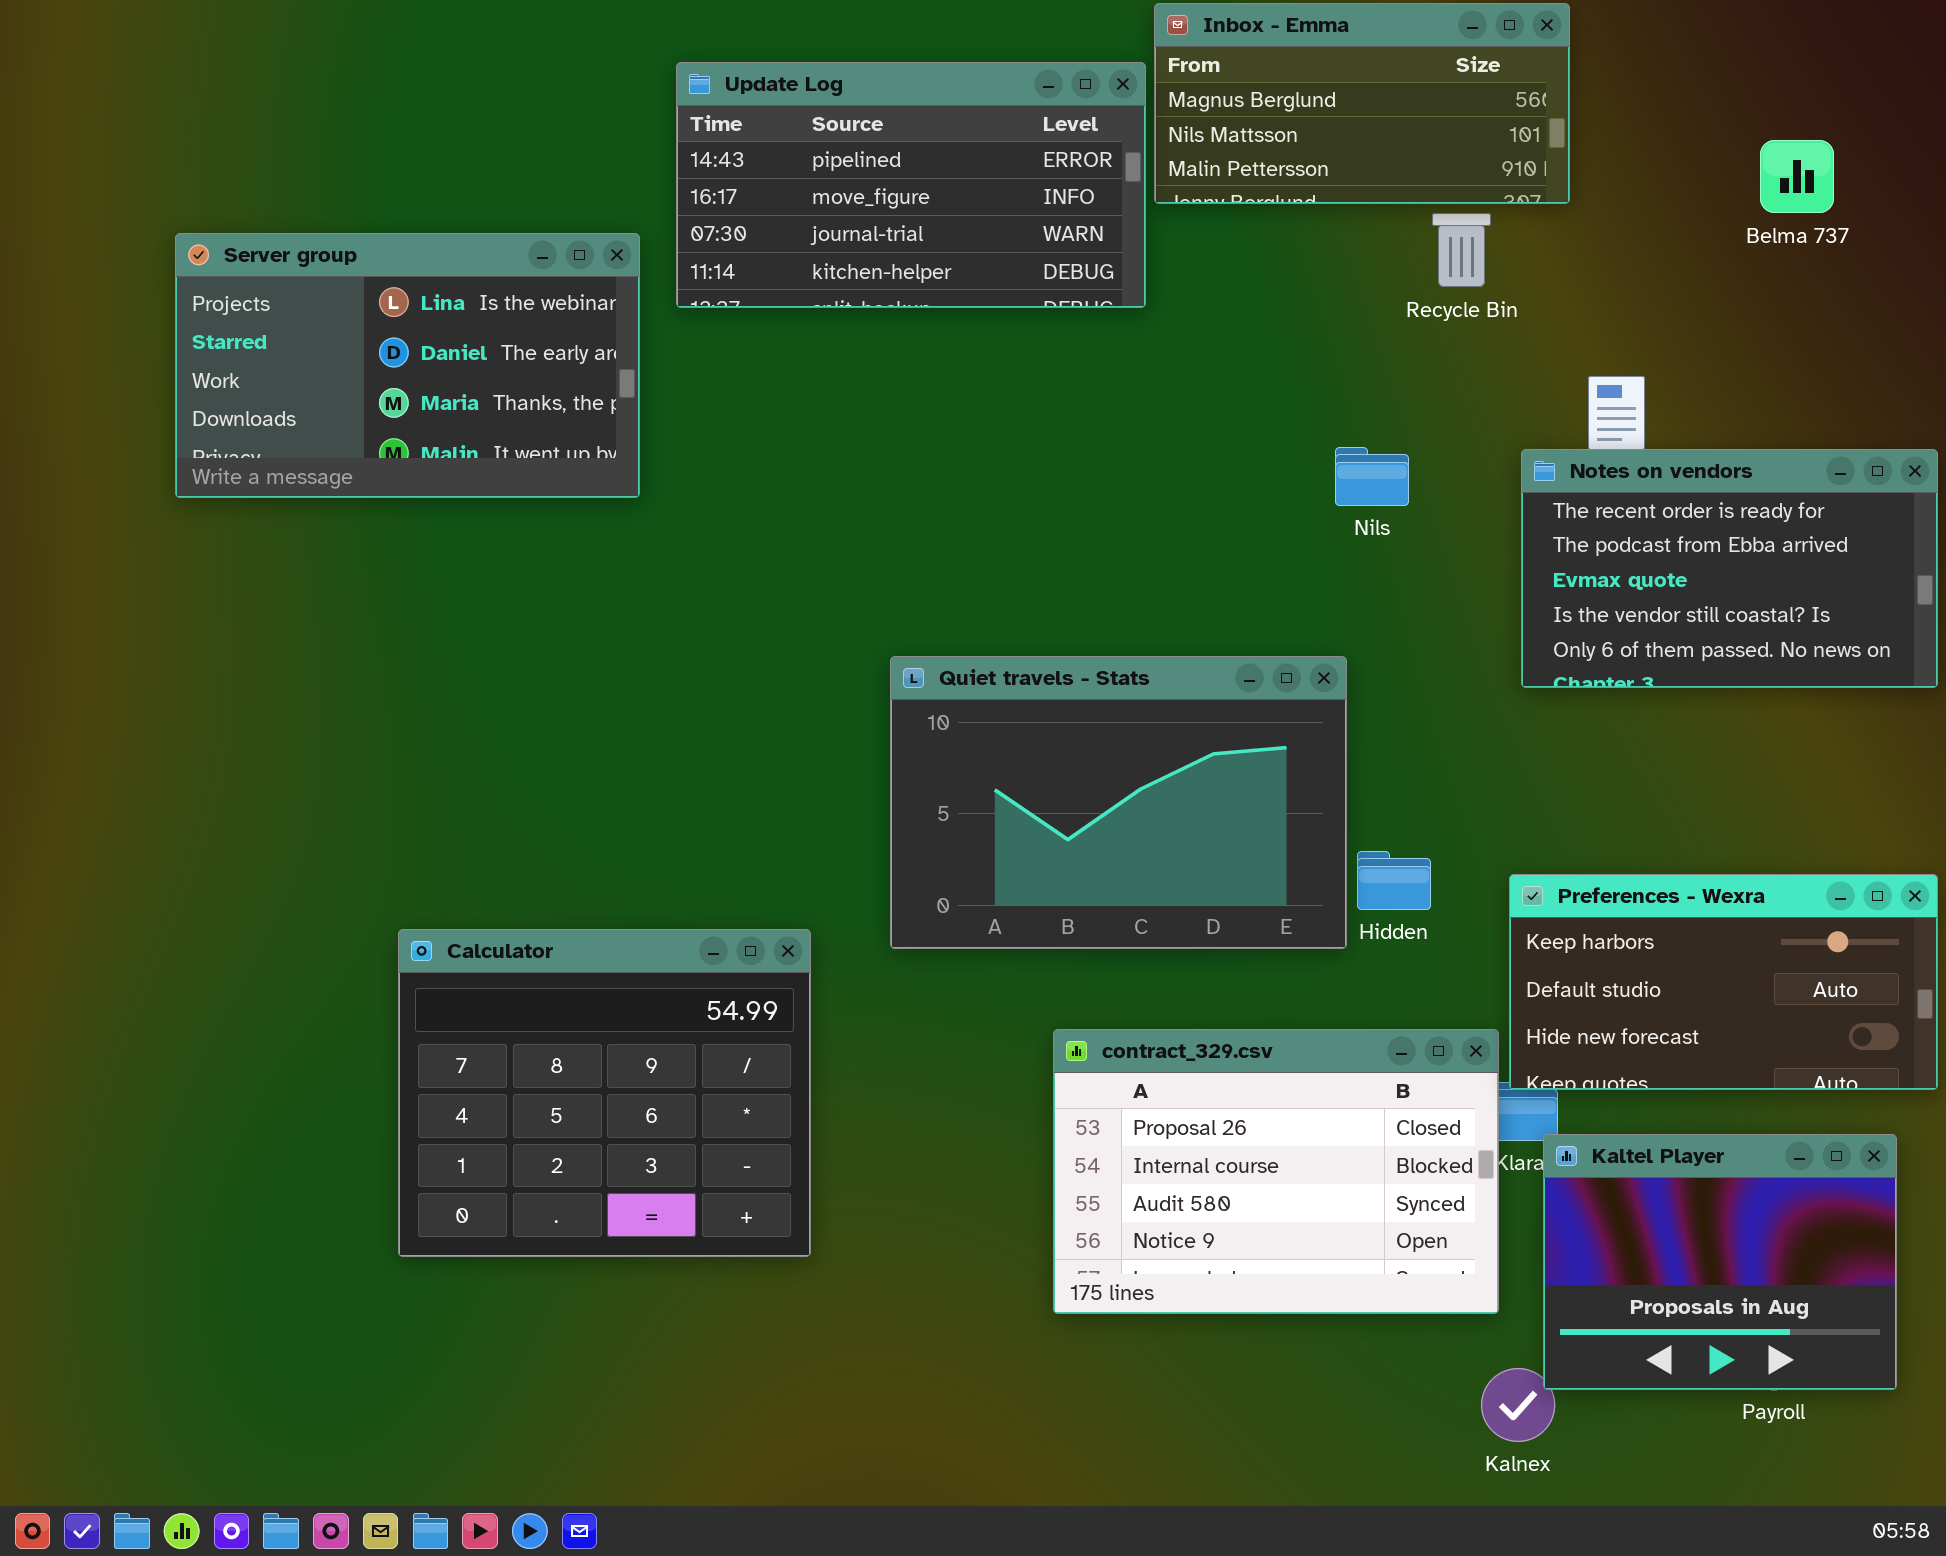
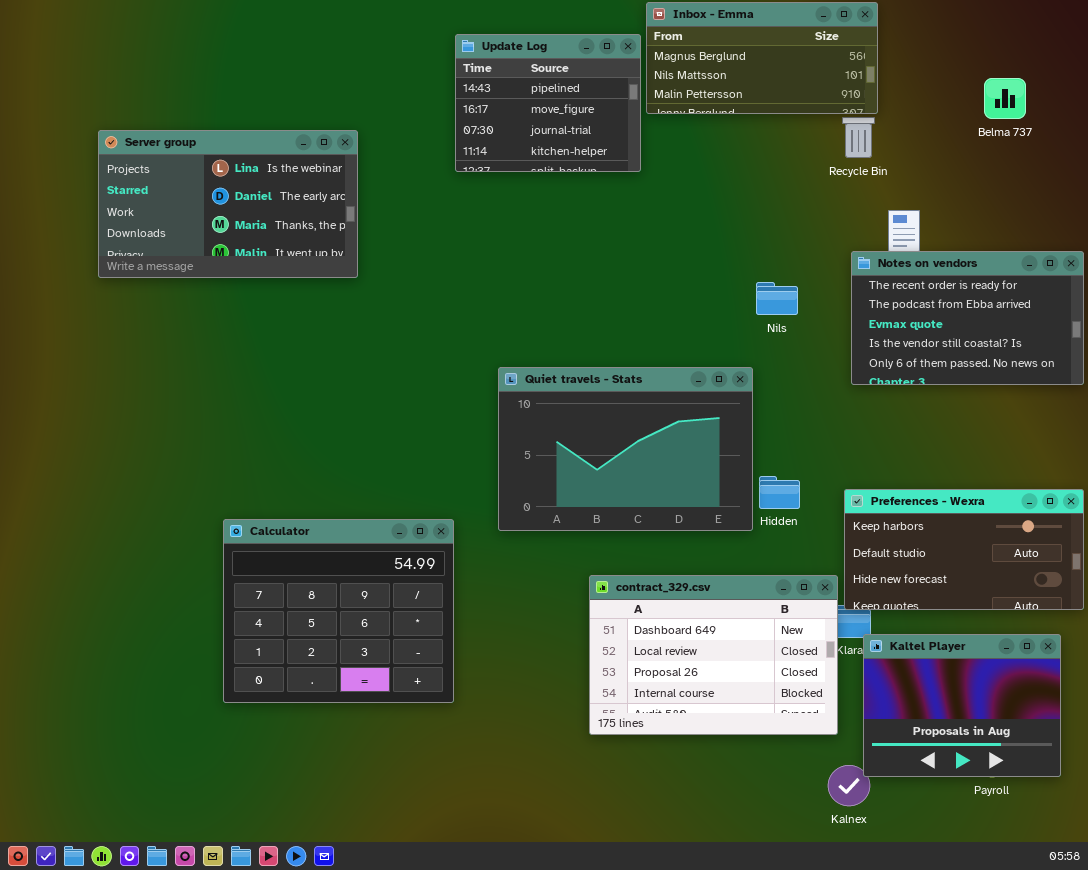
Update Log: [676,62,1146,308] -> [455,34,641,172], resized
Recycle Bin: [1432,213,1491,287] -> [842,117,875,158], moved
Nils: [1335,447,1409,506] -> [756,282,798,315], moved
contract_329.csv: [1053,1029,1499,1314] -> [589,575,838,735], scrolled up 2 rows

